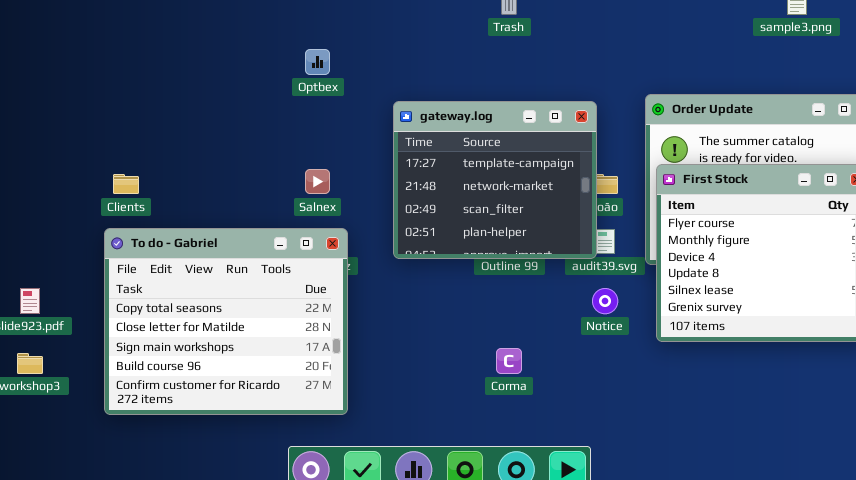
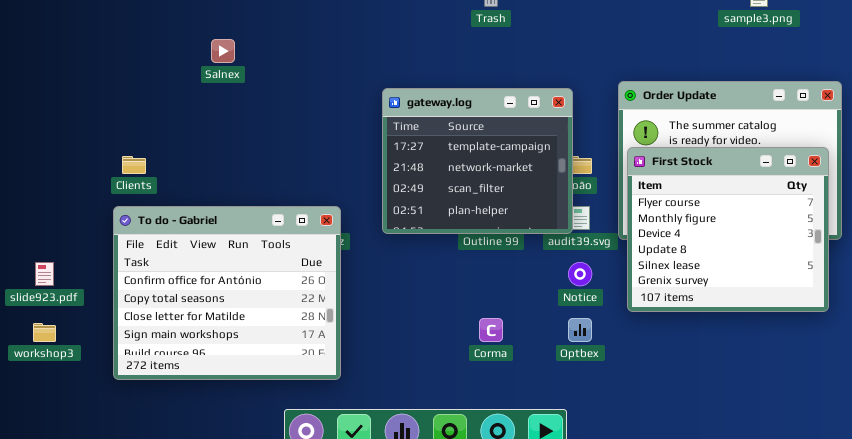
Optbex: [305,49,330,75] -> [568,318,592,342], moved
Salnex: [305,169,330,194] -> [211,39,235,63], moved
To do - Gabriel: [104,228,348,415] -> [113,206,341,380], scrolled up 1 row

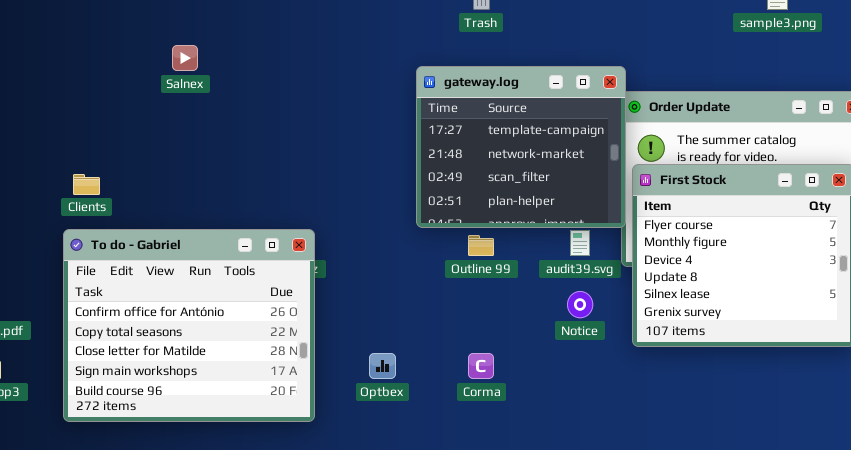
gateway.log: [382,88,573,234] -> [416,66,626,228], moved
Optbex: [568,318,592,342] -> [369,353,396,379], moved

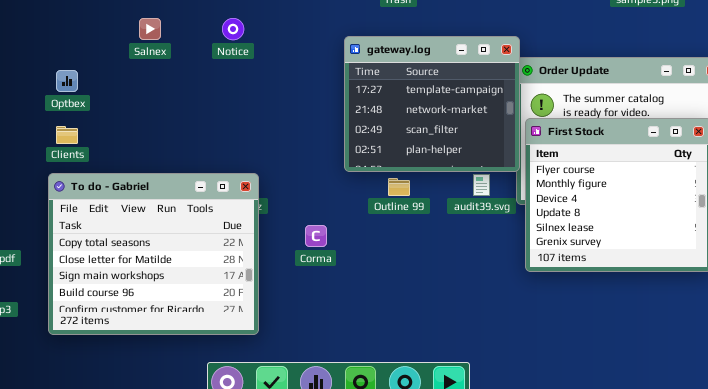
To do - Gabriel: [63,229,315,422] -> [48,173,259,335], scrolled down 1 row
Notice: [567,291,593,318] -> [222,18,244,40], moved
Optbex: [369,353,396,379] -> [56,70,78,92], moved
Corma: [468,353,494,379] -> [305,225,327,247], moved

